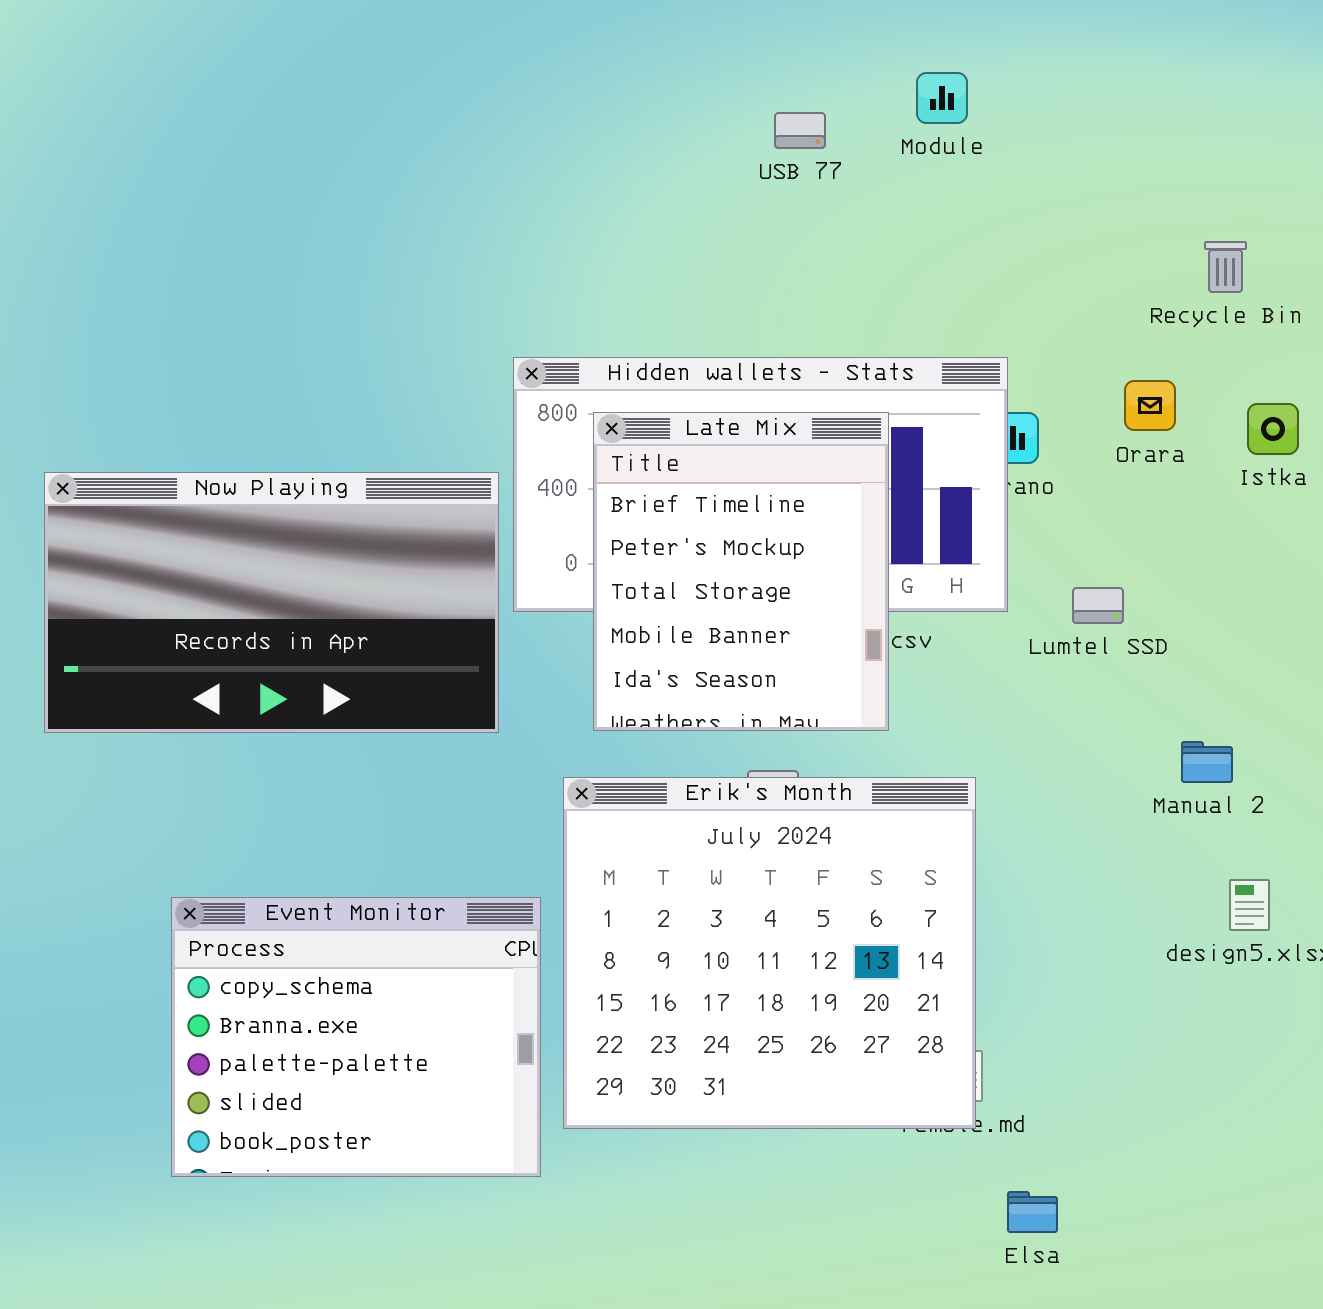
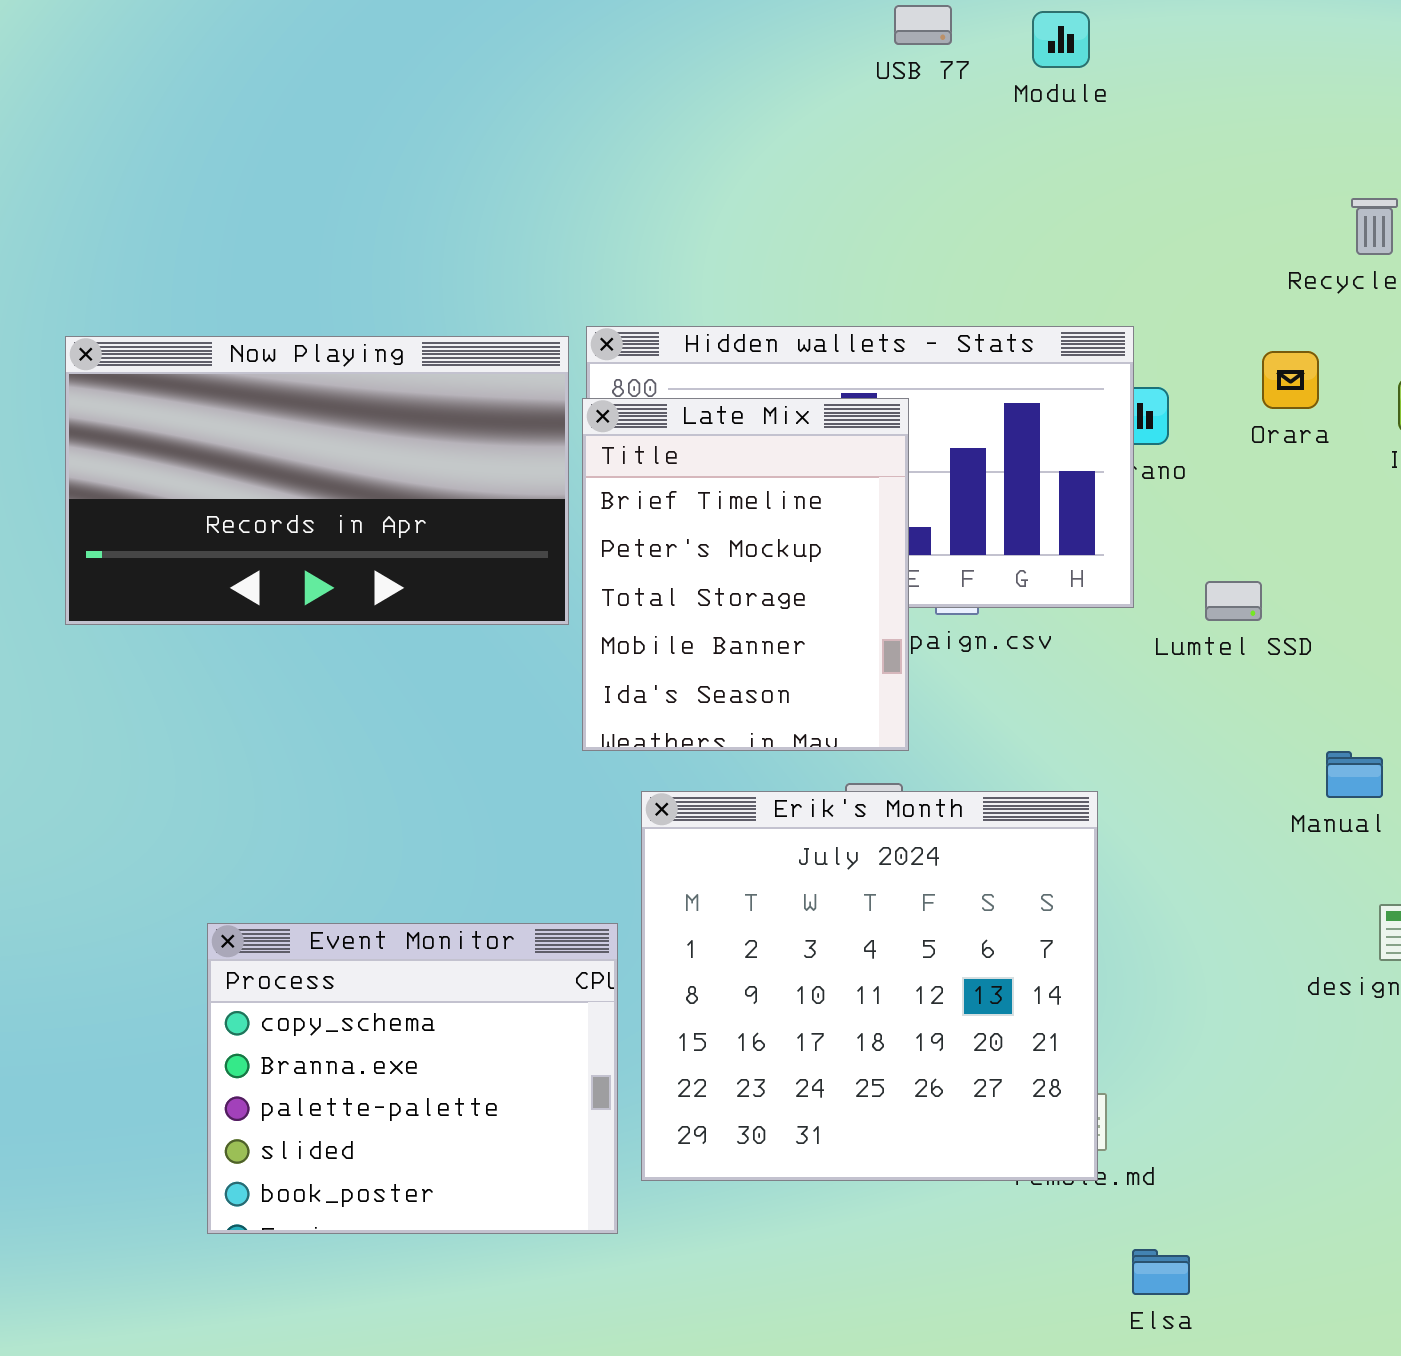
USB 77: [774,112,826,149] -> [894,5,952,45], moved
Late Mix: [593,412,889,731] -> [582,398,909,751], moved
Now Playing: [44,472,499,733] -> [65,336,569,625], moved

